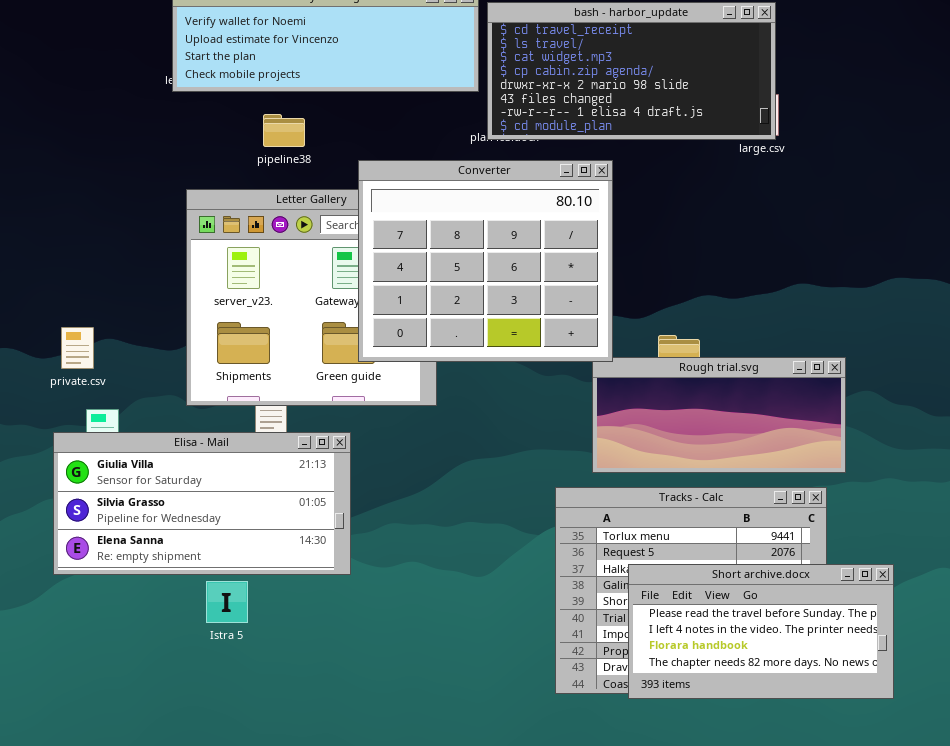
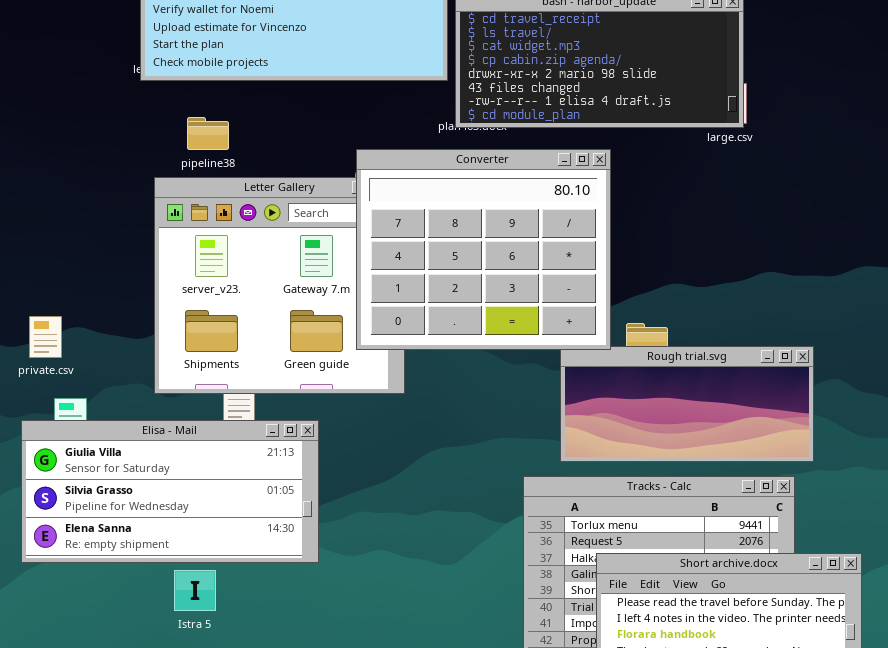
pipeline38: [263,114,305,147] -> [187,117,229,150], moved
Converter: [358,160,613,362] -> [356,149,611,350], moved

